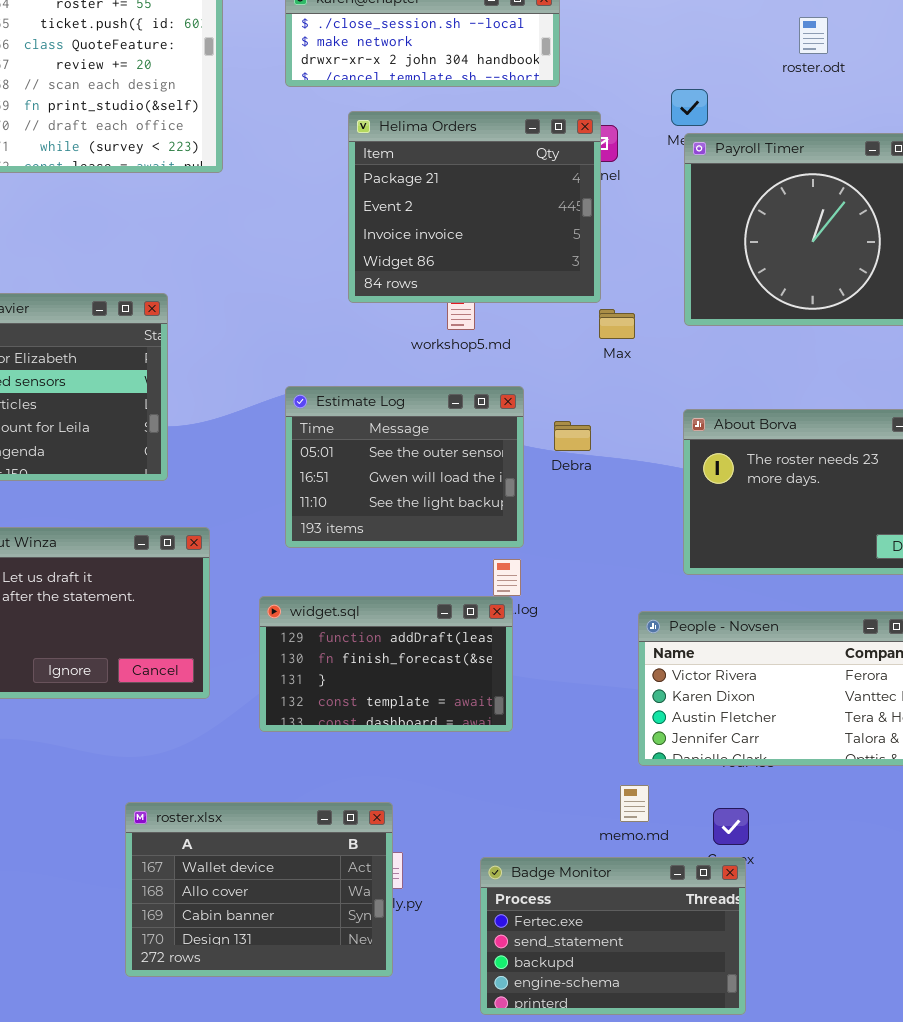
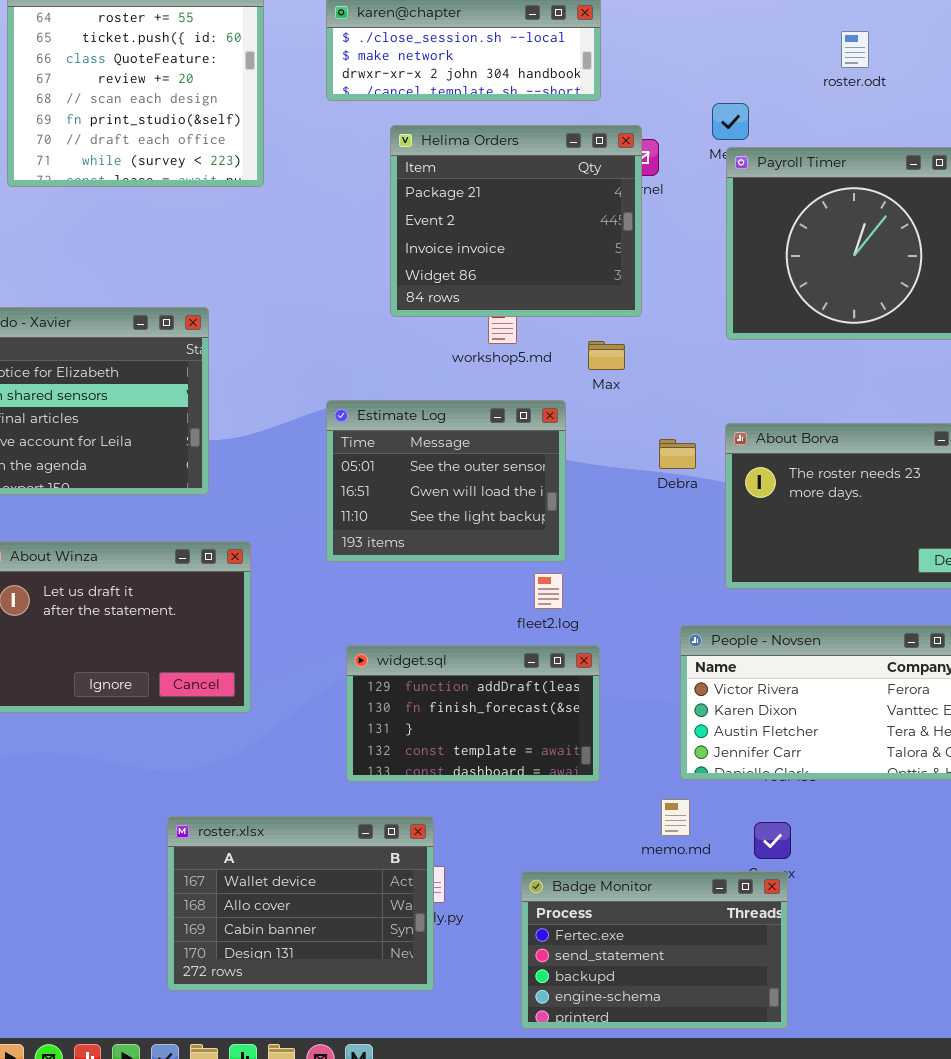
Max: [599,309,635,339] -> [588,341,625,370], moved
Debra: [554,421,591,451] -> [659,439,696,469], moved
widget.sql: [259,596,513,732] -> [346,645,600,782], moved

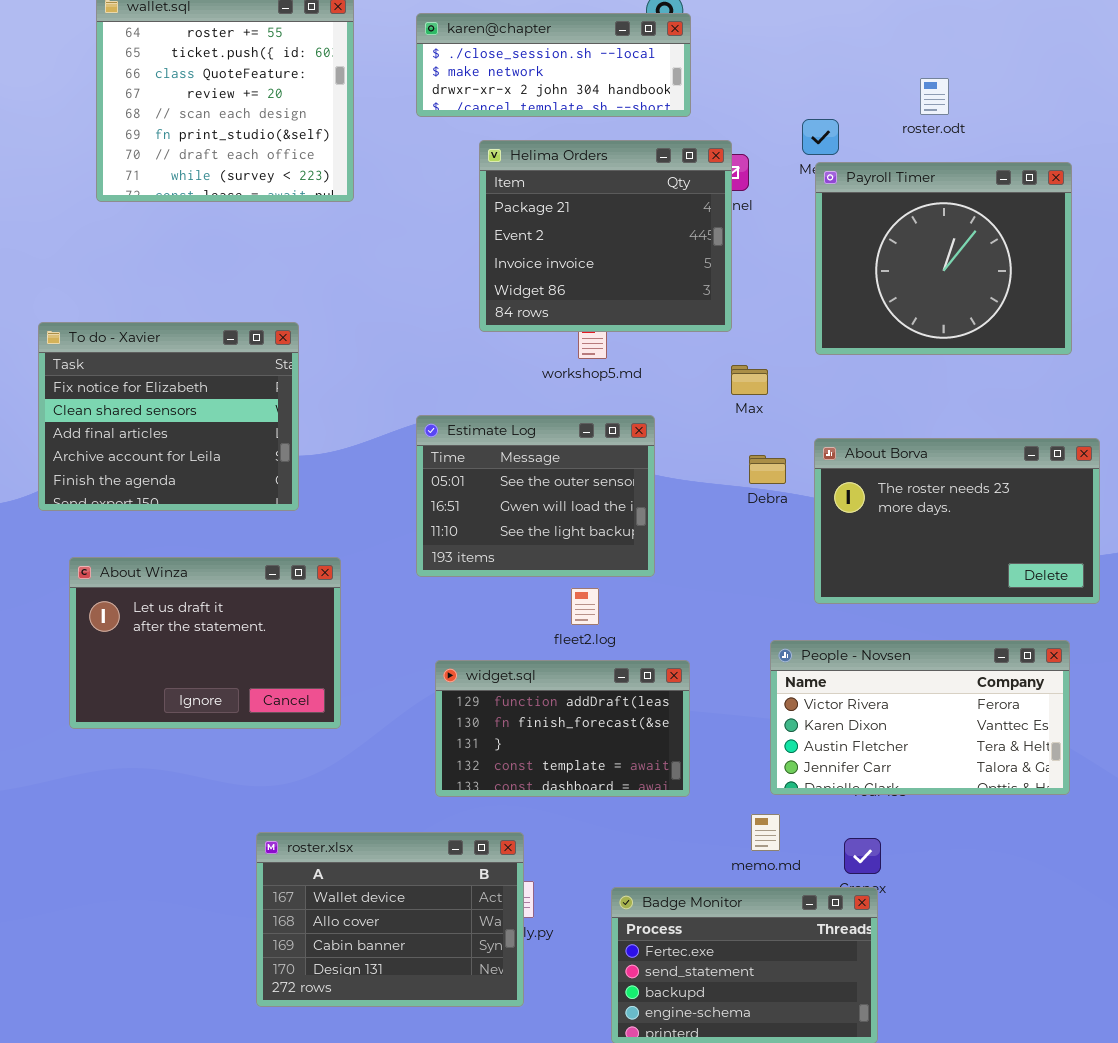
roster.odt: [841,31,869,68] -> [920,78,949,115], moved
Max: [588,341,625,370] -> [731,365,768,395], moved
fleet2.log: [534,573,563,609] -> [571,588,599,625], moved

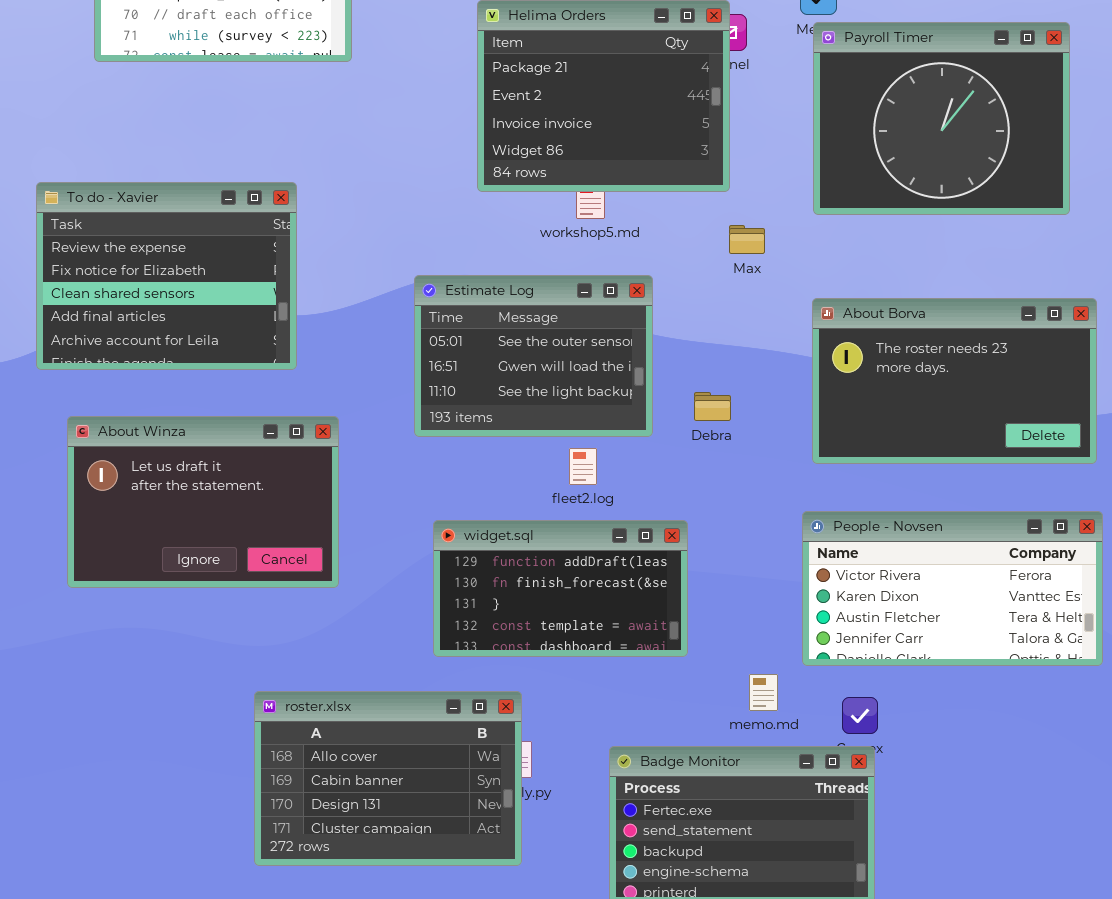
To do - Xavier: [38,322,299,511] -> [36,182,297,370], scrolled up 1 row
Debra: [749,455,786,484] -> [694,392,731,421], moved
People - Novsen: [770,640,1070,795] -> [802,511,1103,666], moved
roster.xlsx: [256,832,524,1007] -> [254,691,522,866], scrolled down 1 row

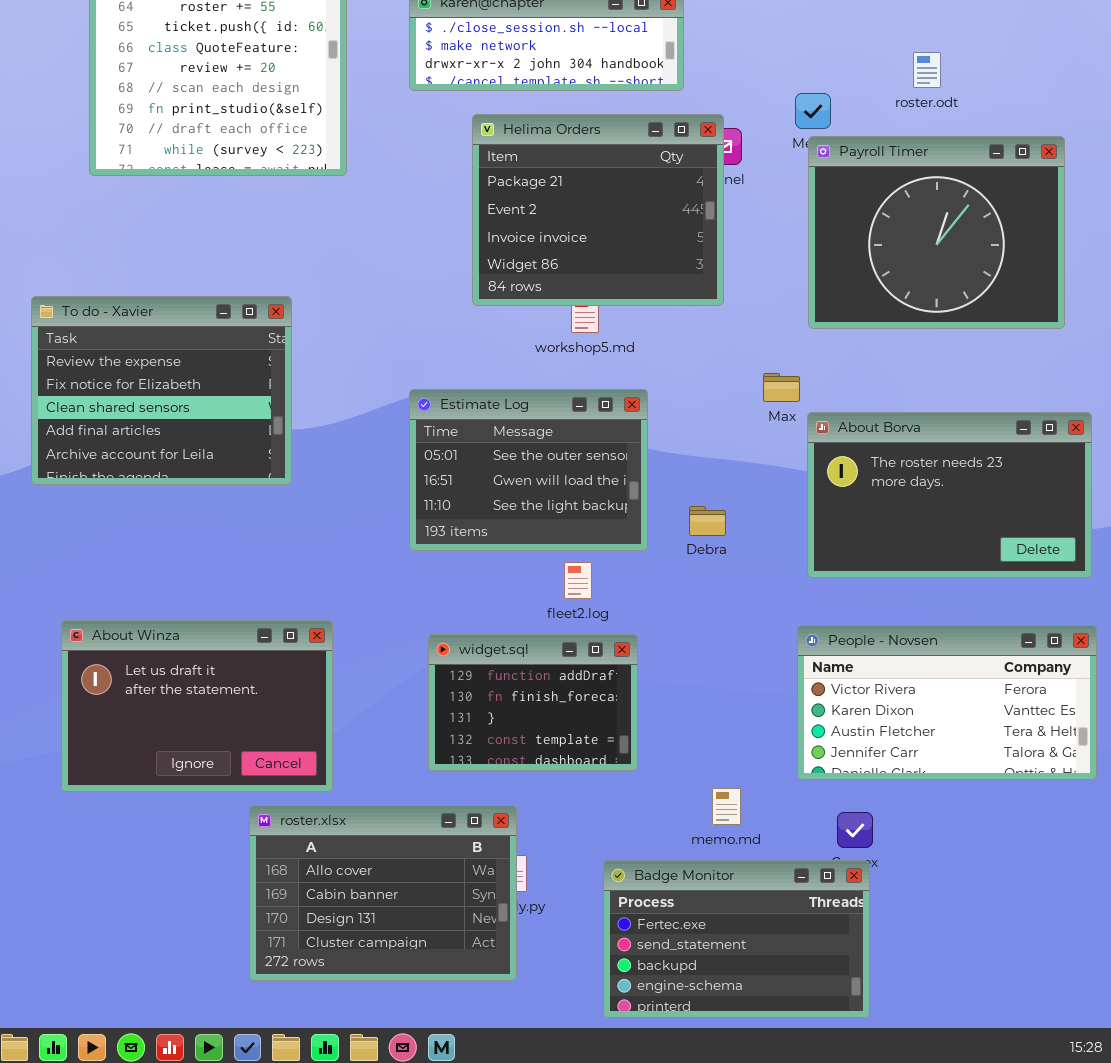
Max: [729,225,765,254] -> [763,373,800,402], moved
About Winza: [67,416,339,588] -> [61,620,333,792], moved
widget.sql: [433,520,688,657] -> [428,634,638,771], resized
memo.md: [749,674,778,711] -> [712,788,741,825], moved

